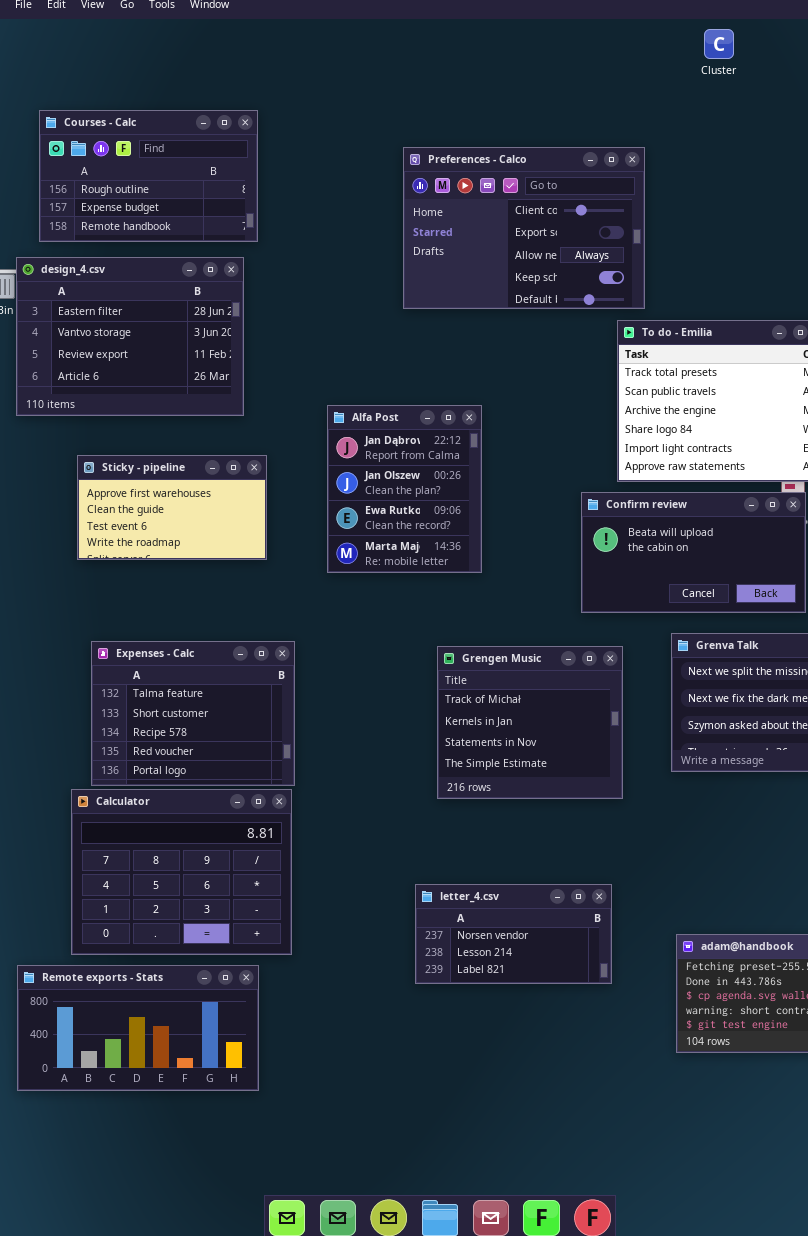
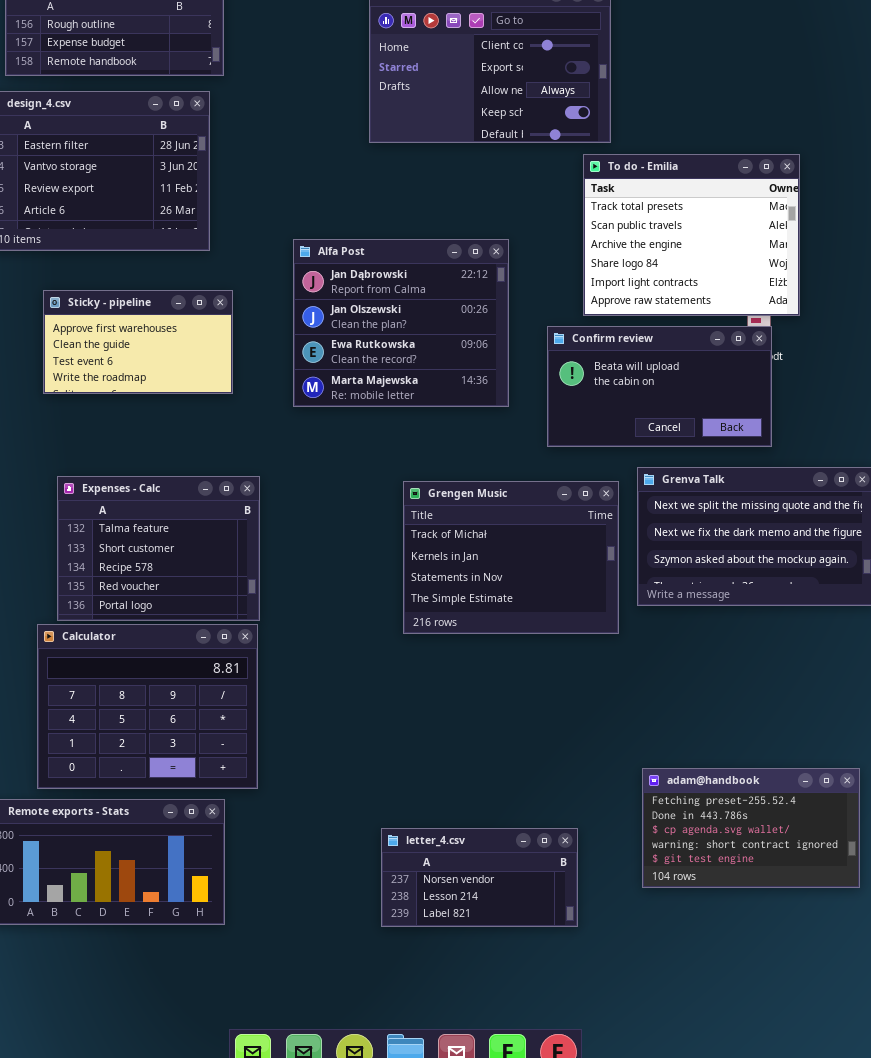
Alfa Post: [327,405,482,573] -> [293,239,509,407], resized
Grengen Music: [437,646,623,799] -> [403,481,619,634], resized
letter_4.csv: [415,884,612,984] -> [381,828,578,927], moved

